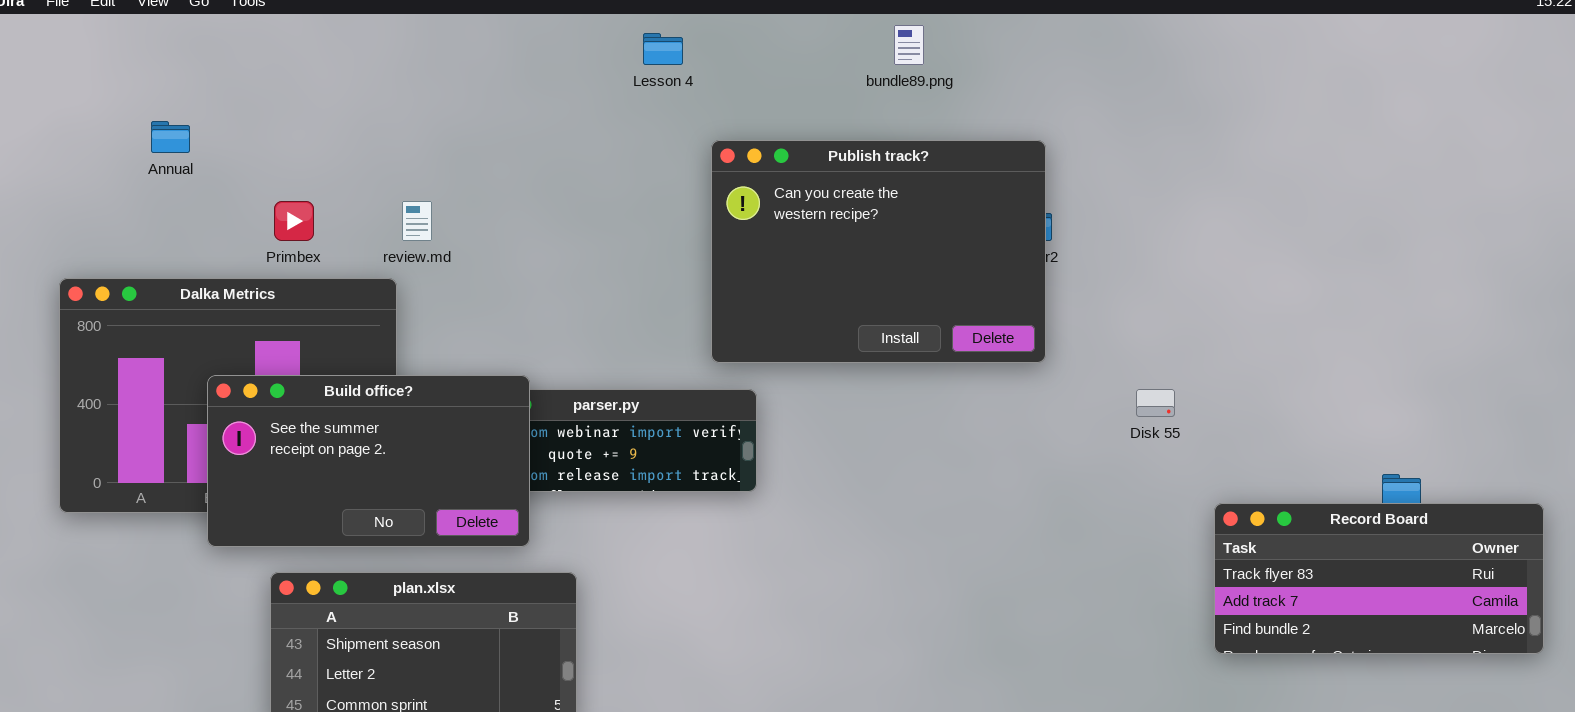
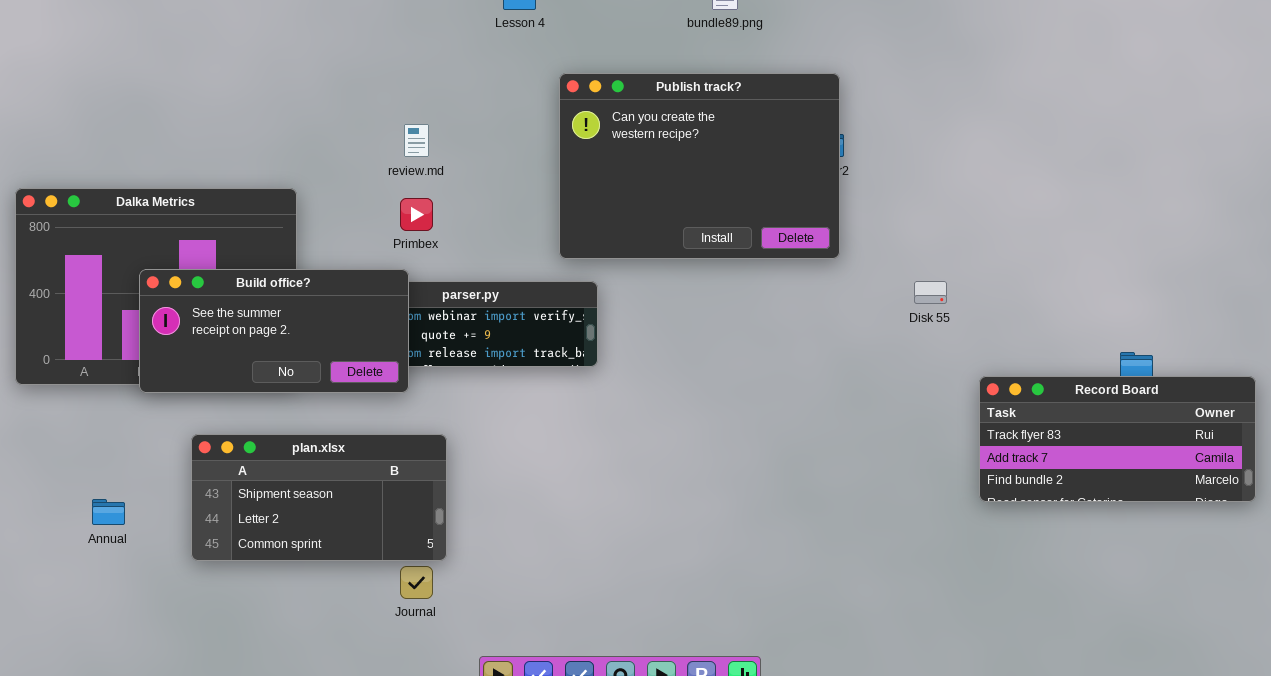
Annual: [151,121,190,153] -> [92,499,125,525], moved
Primbex: [274,201,314,241] -> [400,198,433,231], moved
review.md: [402,201,432,241] -> [404,124,429,157], moved
Build office?: [207,375,530,547] -> [139,269,409,393], resized

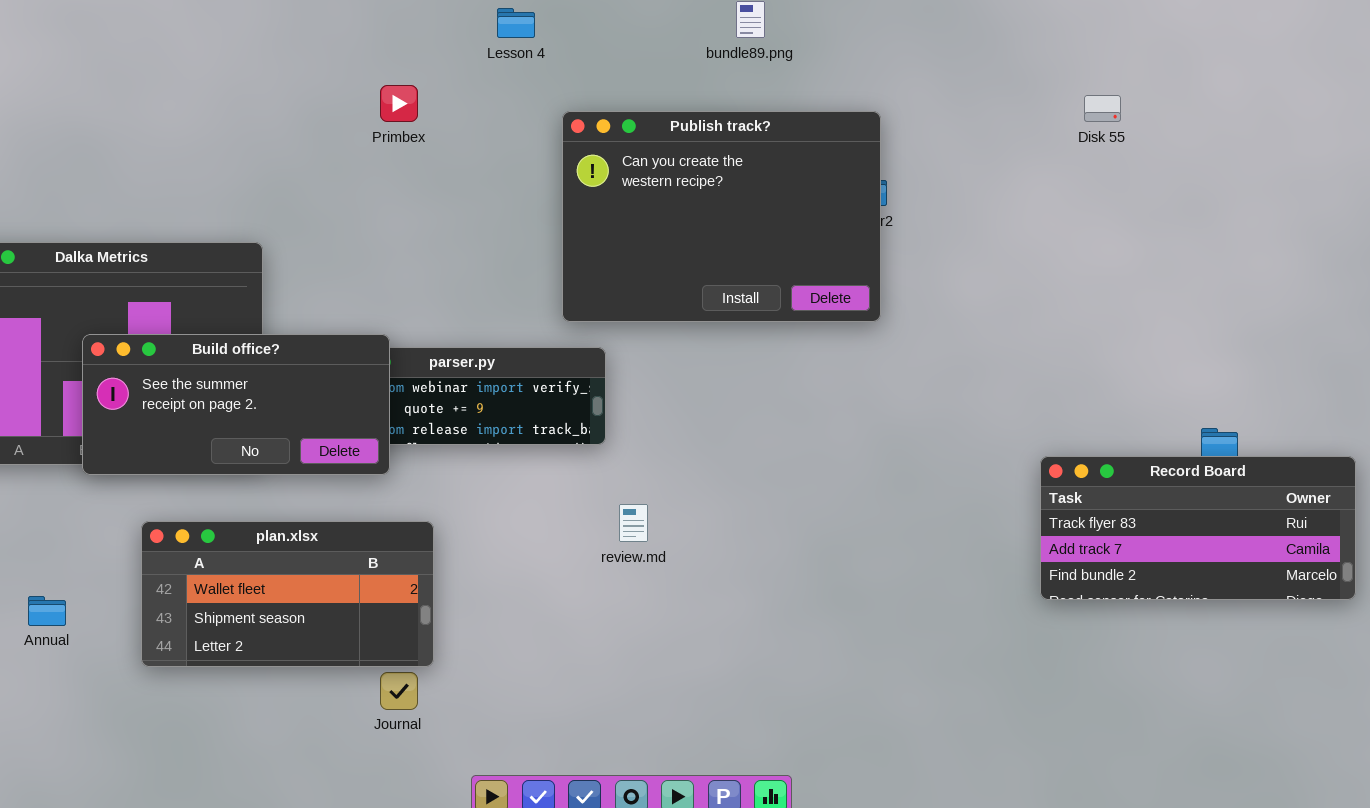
review.md: [404,124,429,157] -> [619,504,648,542], moved
Primbex: [400,198,433,231] -> [380,85,418,122], moved
Disk 55: [914,281,947,304] -> [1084,95,1121,122], moved
plan.xlsx: [191,434,447,561] -> [141,521,434,667], scrolled up 1 row

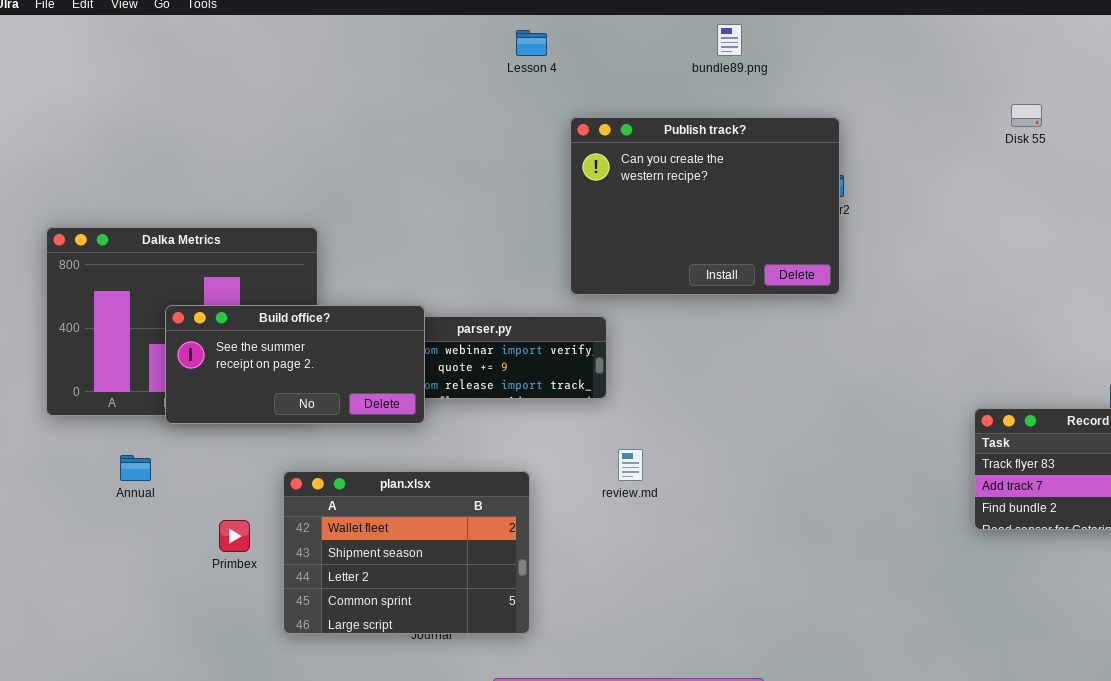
Primbex: [380,85,418,122] -> [219,520,250,552], moved
plan.xlsx: [141,521,434,667] -> [283,471,530,634], moved, resized
Annual: [28,596,66,626] -> [120,455,151,481], moved

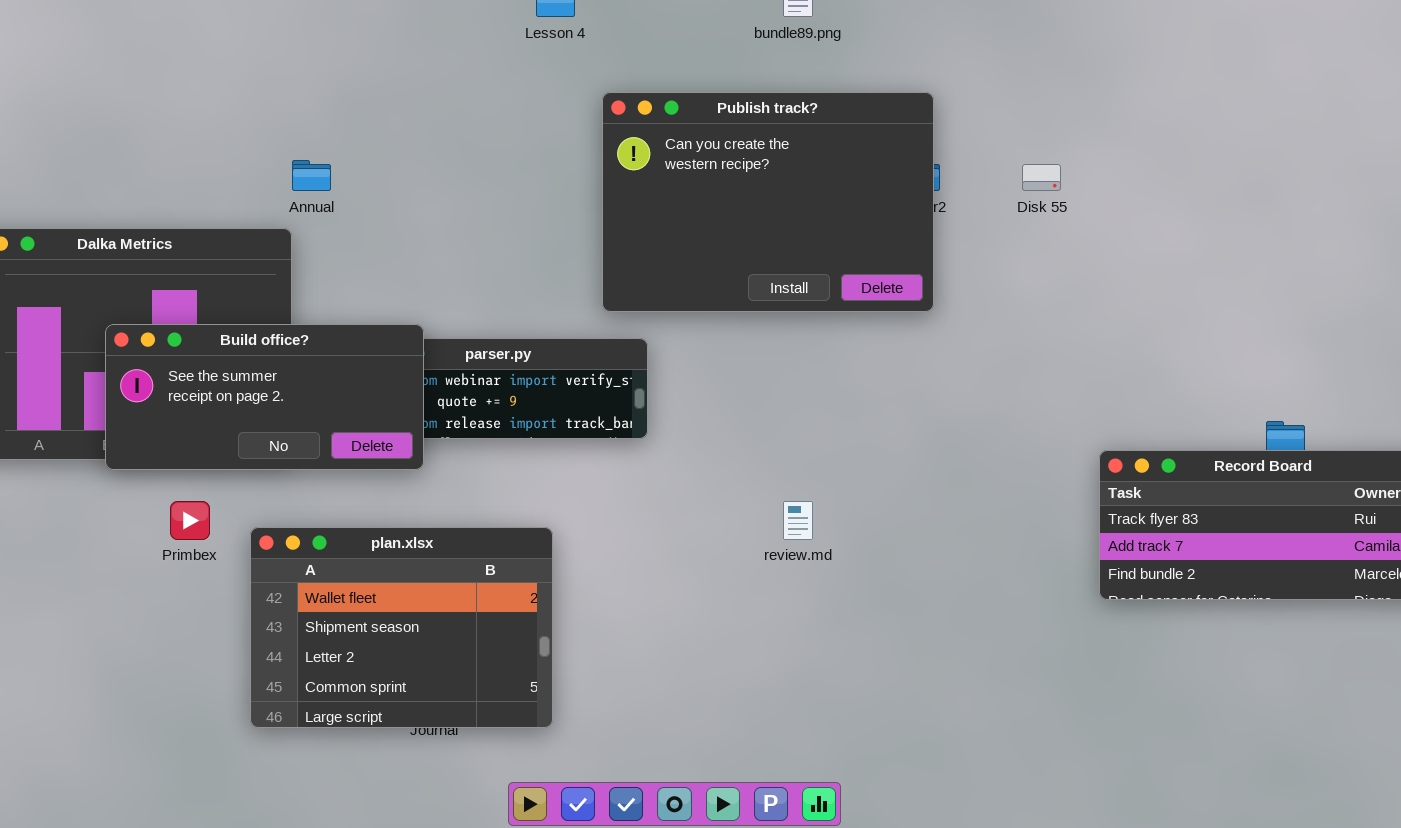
Disk 55: [1011,104,1042,127] -> [1022,164,1061,191], moved
review.md: [618,449,643,481] -> [783,501,813,540], moved
Annual: [120,455,151,481] -> [292,160,331,191], moved
Primbex: [219,520,250,552] -> [170,501,210,540], moved

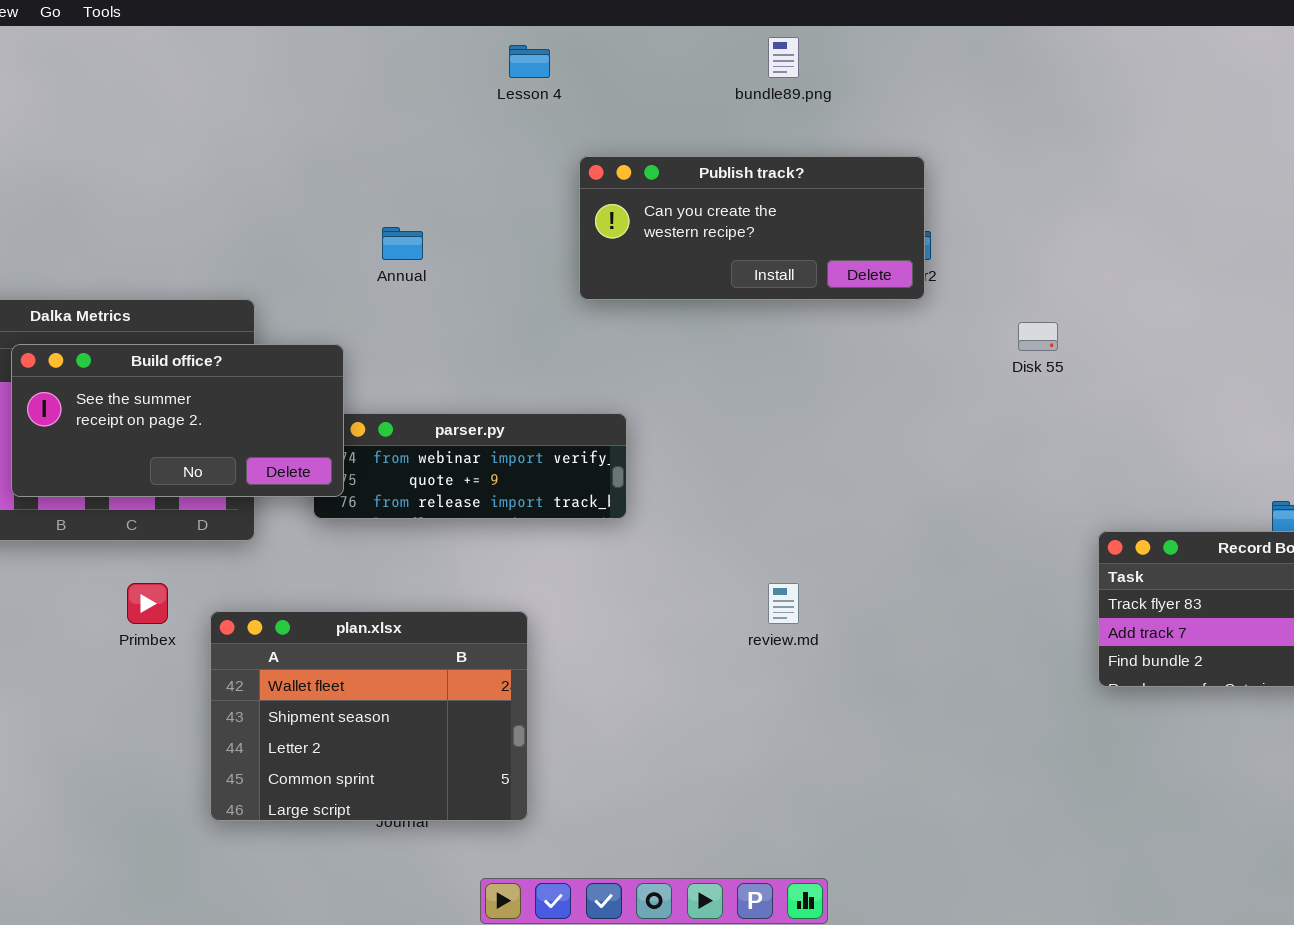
Publish track?: [602,92,934,312] -> [579,156,925,300], resized
Annual: [292,160,331,191] -> [382,227,423,260], moved
Disk 55: [1022,164,1061,191] -> [1018,322,1058,351], moved
Build office?: [105,324,424,470] -> [11,344,344,497], moved

